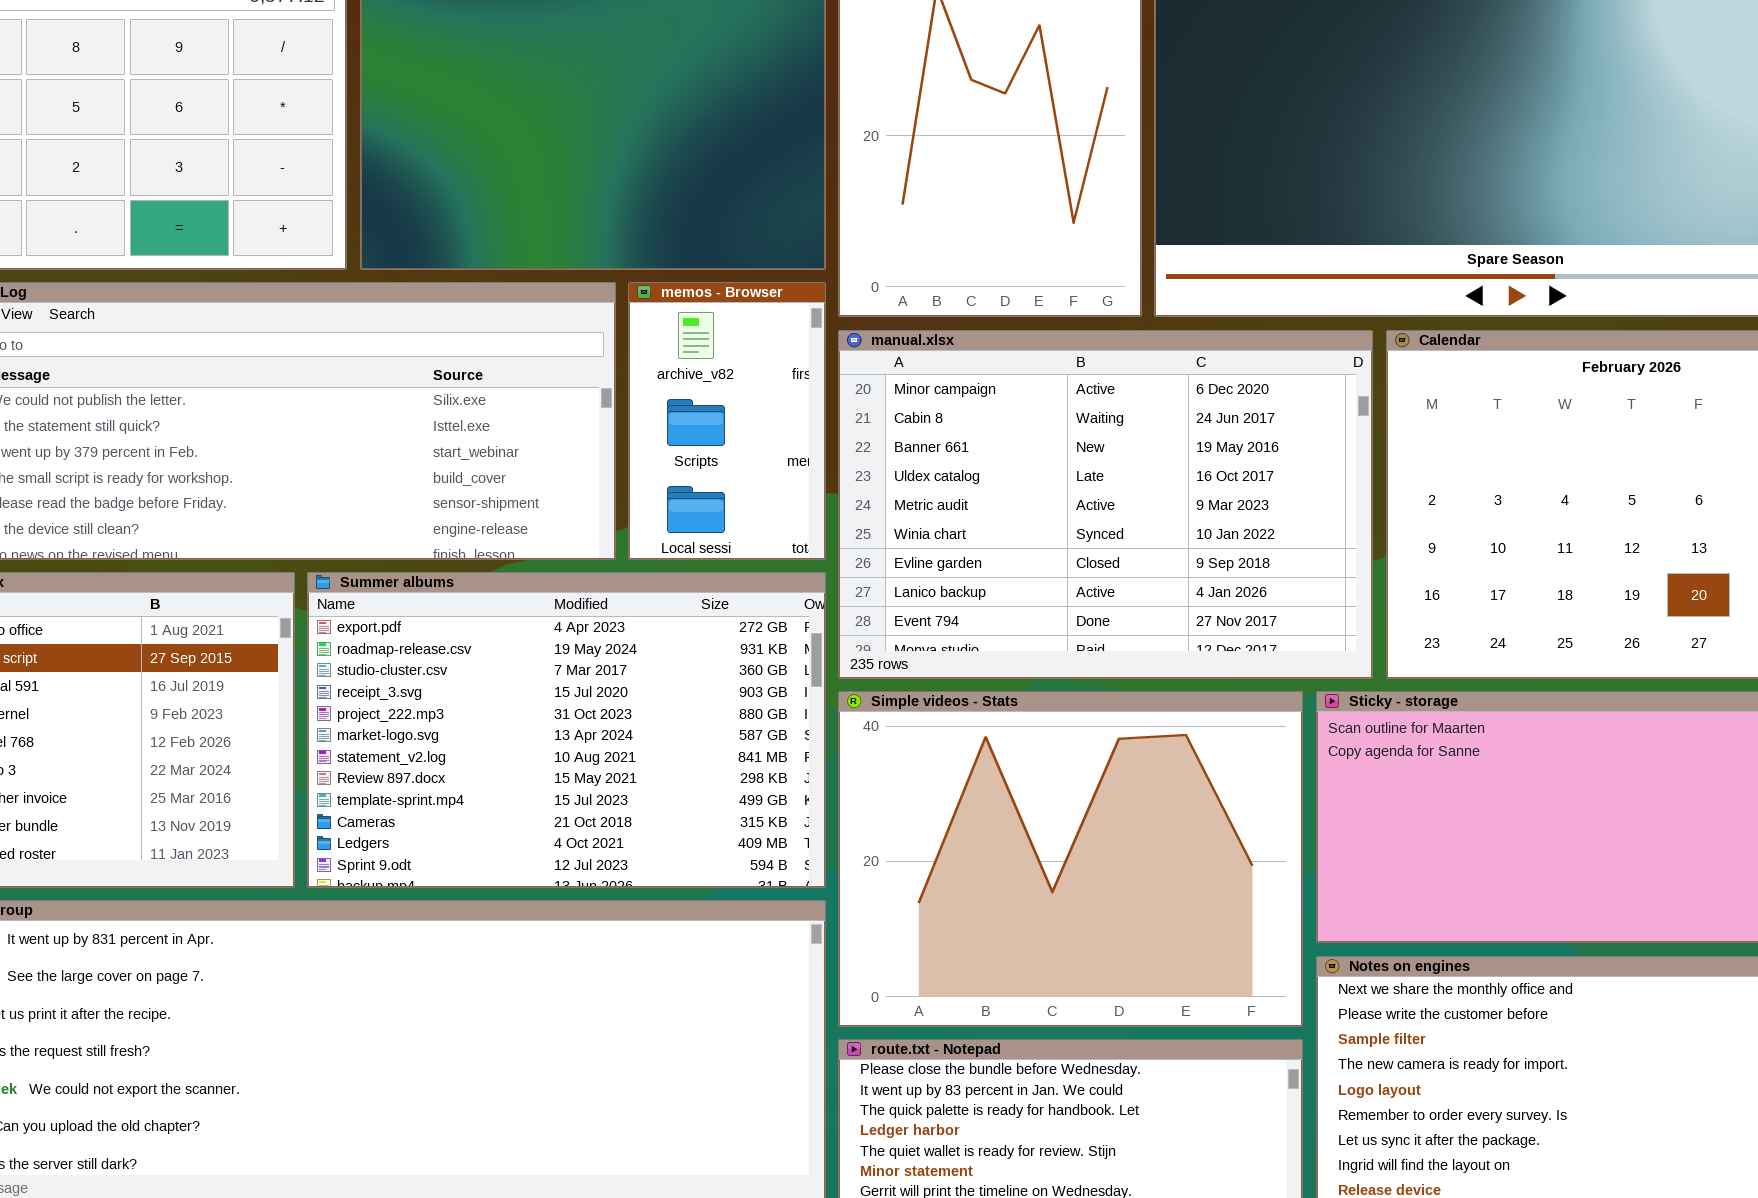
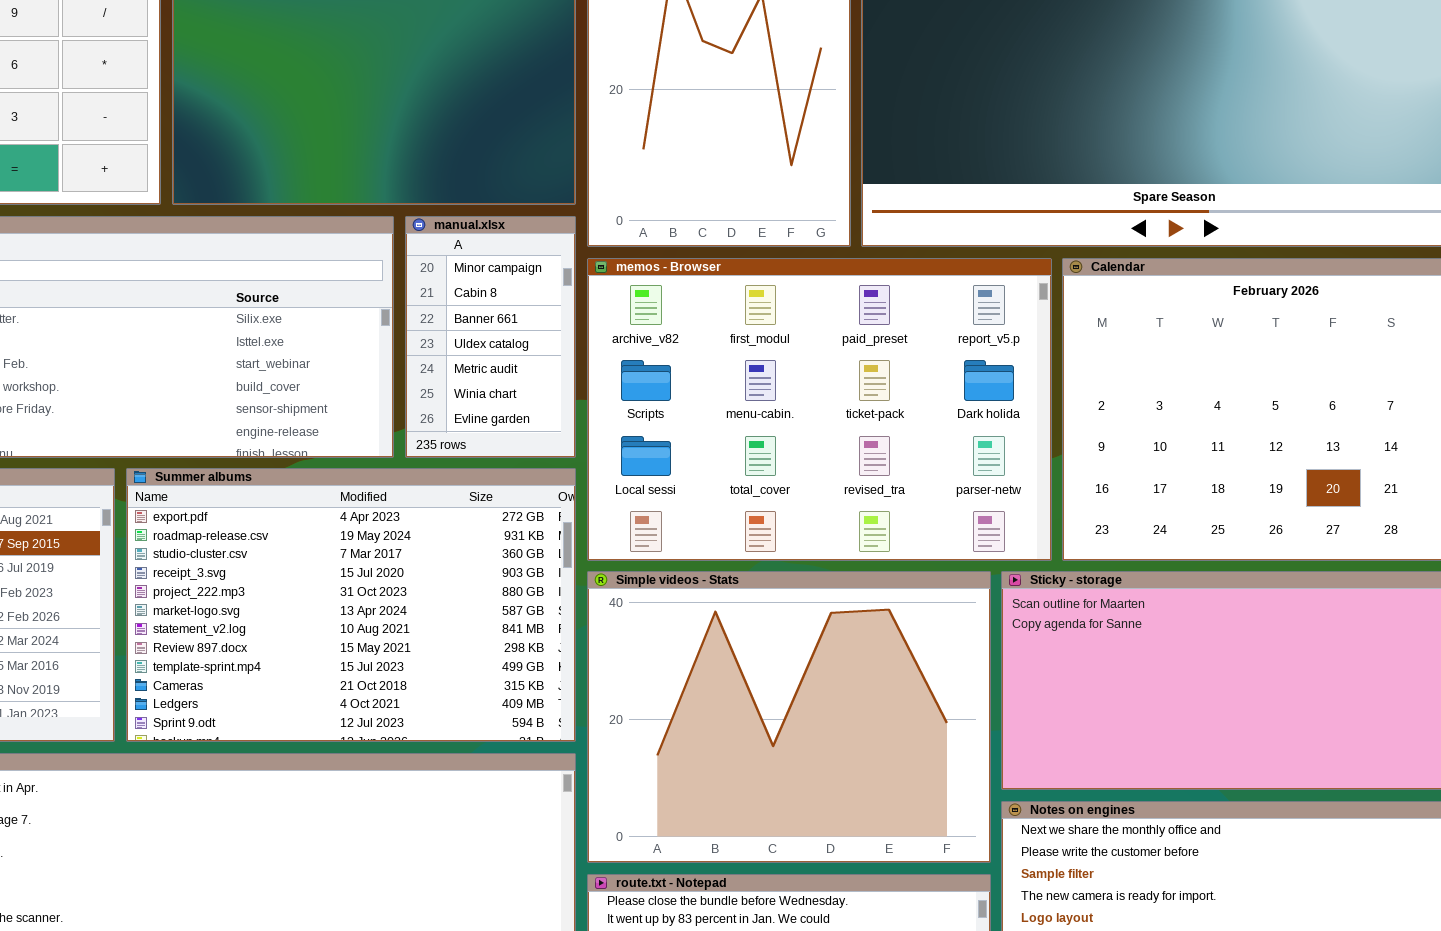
memos - Browser: [628,282,826,560] -> [587,258,1052,561], moved, resized
manual.xlsx: [838,330,1373,679] -> [405,216,576,458], moved, resized

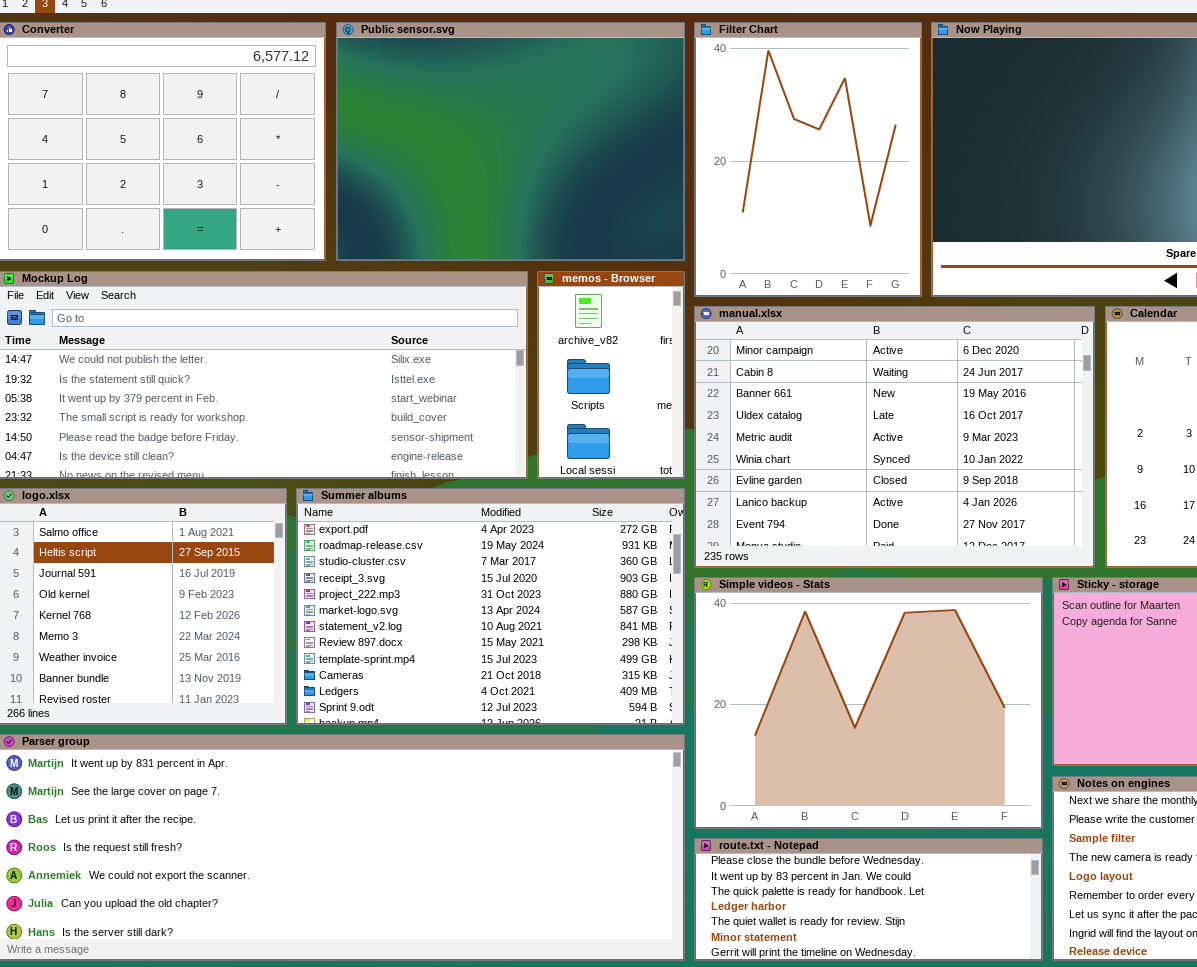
manual.xlsx: [405,216,576,458] -> [694,306,1095,568], moved, resized
memos - Browser: [587,258,1052,561] -> [537,271,685,479], moved, resized

